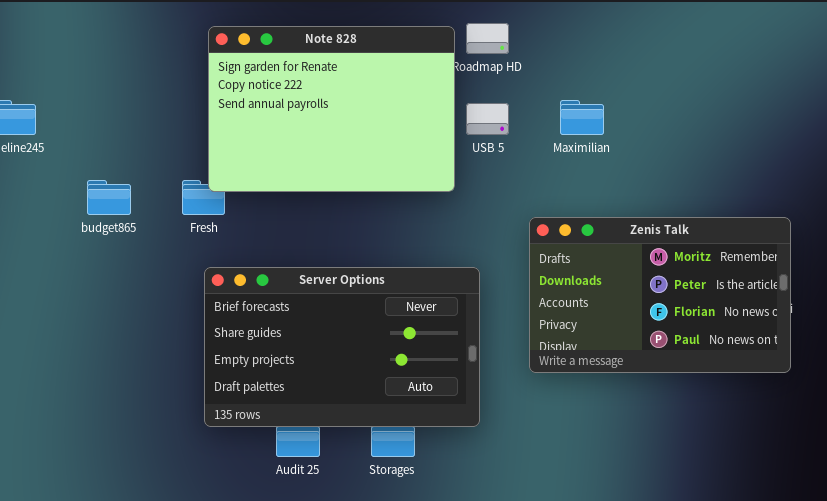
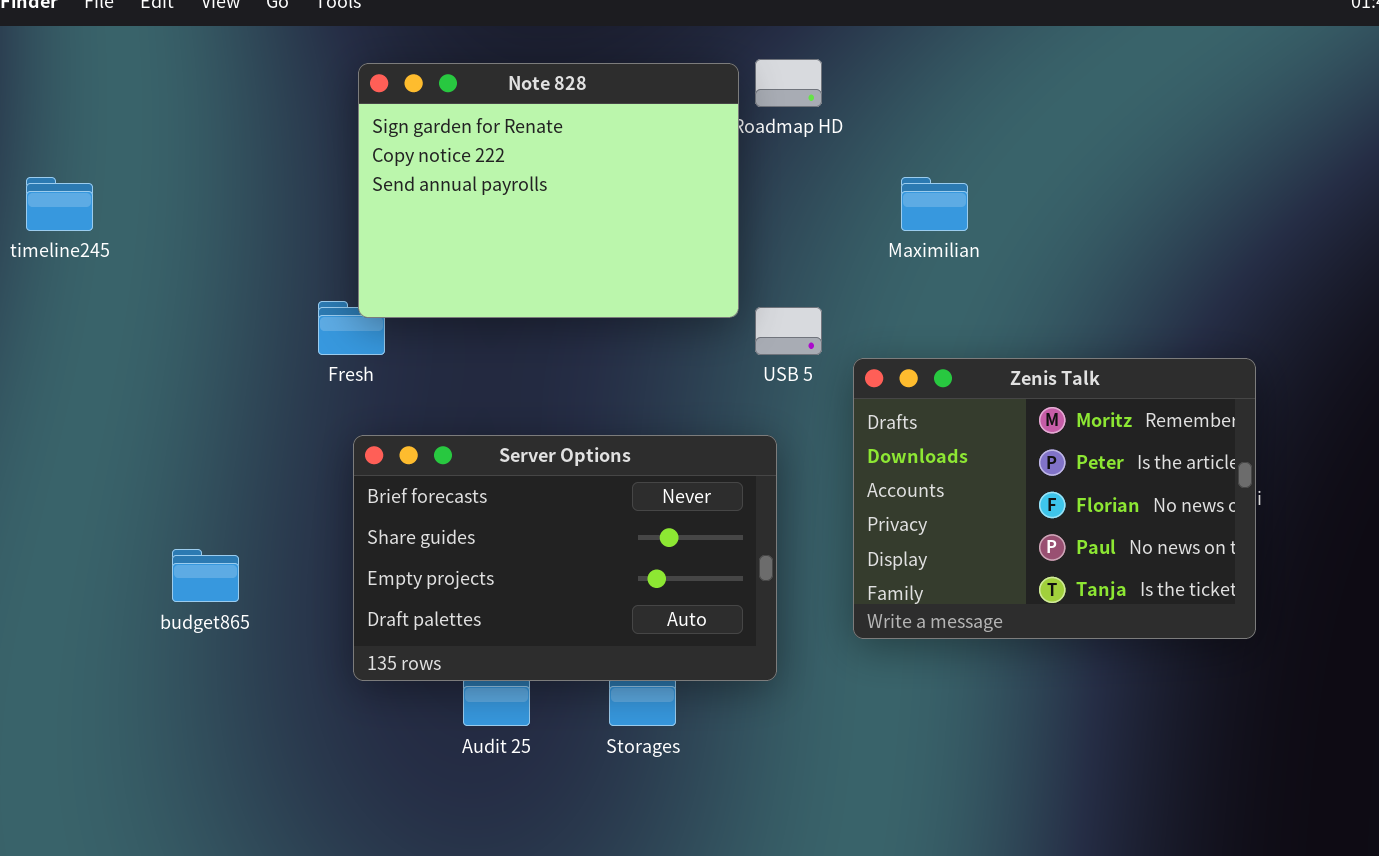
USB 5: [466,103,509,135] -> [755,307,822,355], moved
budget865: [87,180,131,215] -> [172,549,239,602], moved
Zenis Talk: [529,217,791,373] -> [853,358,1256,639], resized

